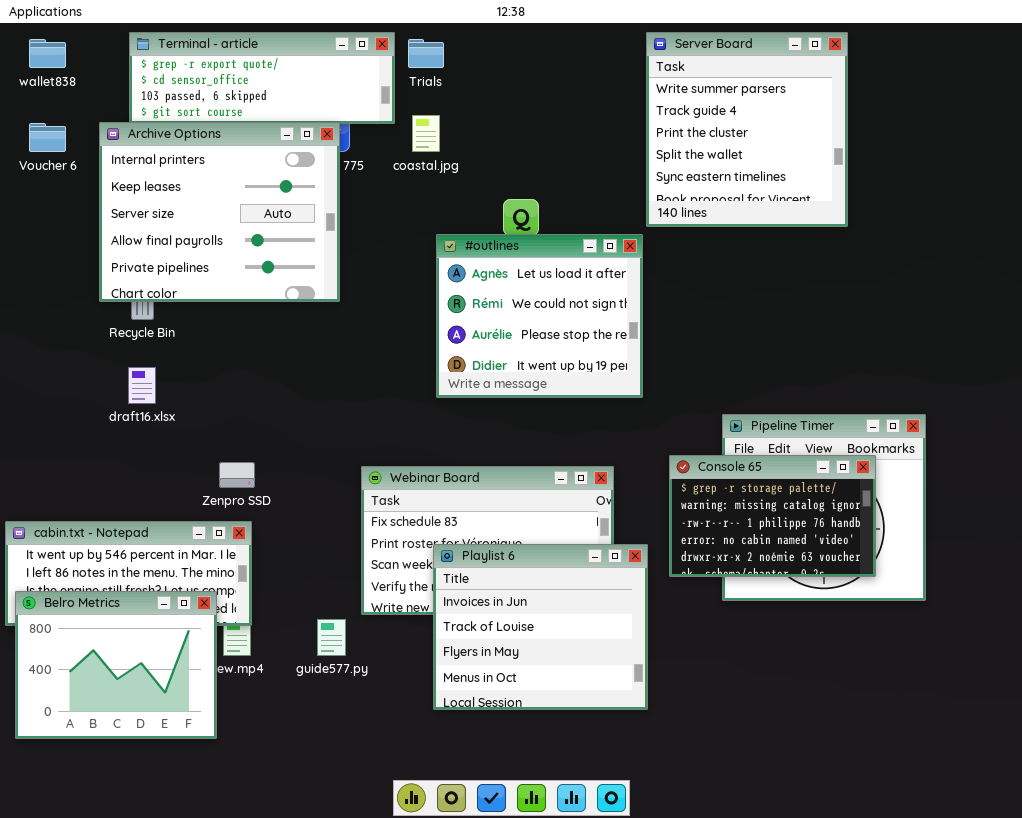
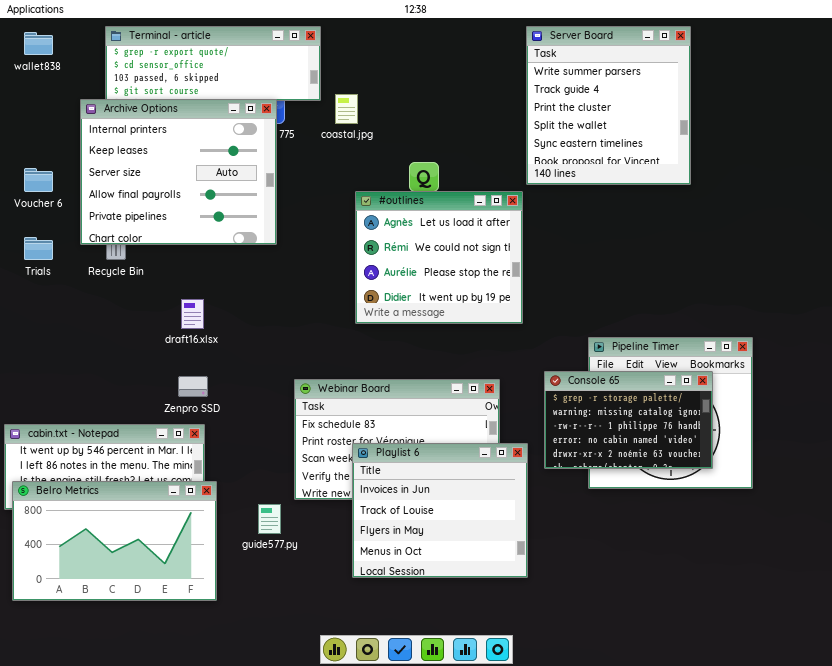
Trials: [408,39,444,68] -> [24,237,53,260], moved
Voucher 6: [29,123,66,152] -> [24,168,53,192], moved
draft16.xlsx: [128,367,156,404] -> [181,299,204,329], moved
Belro Metrics: [15,591,217,739] -> [12,481,217,601], resized

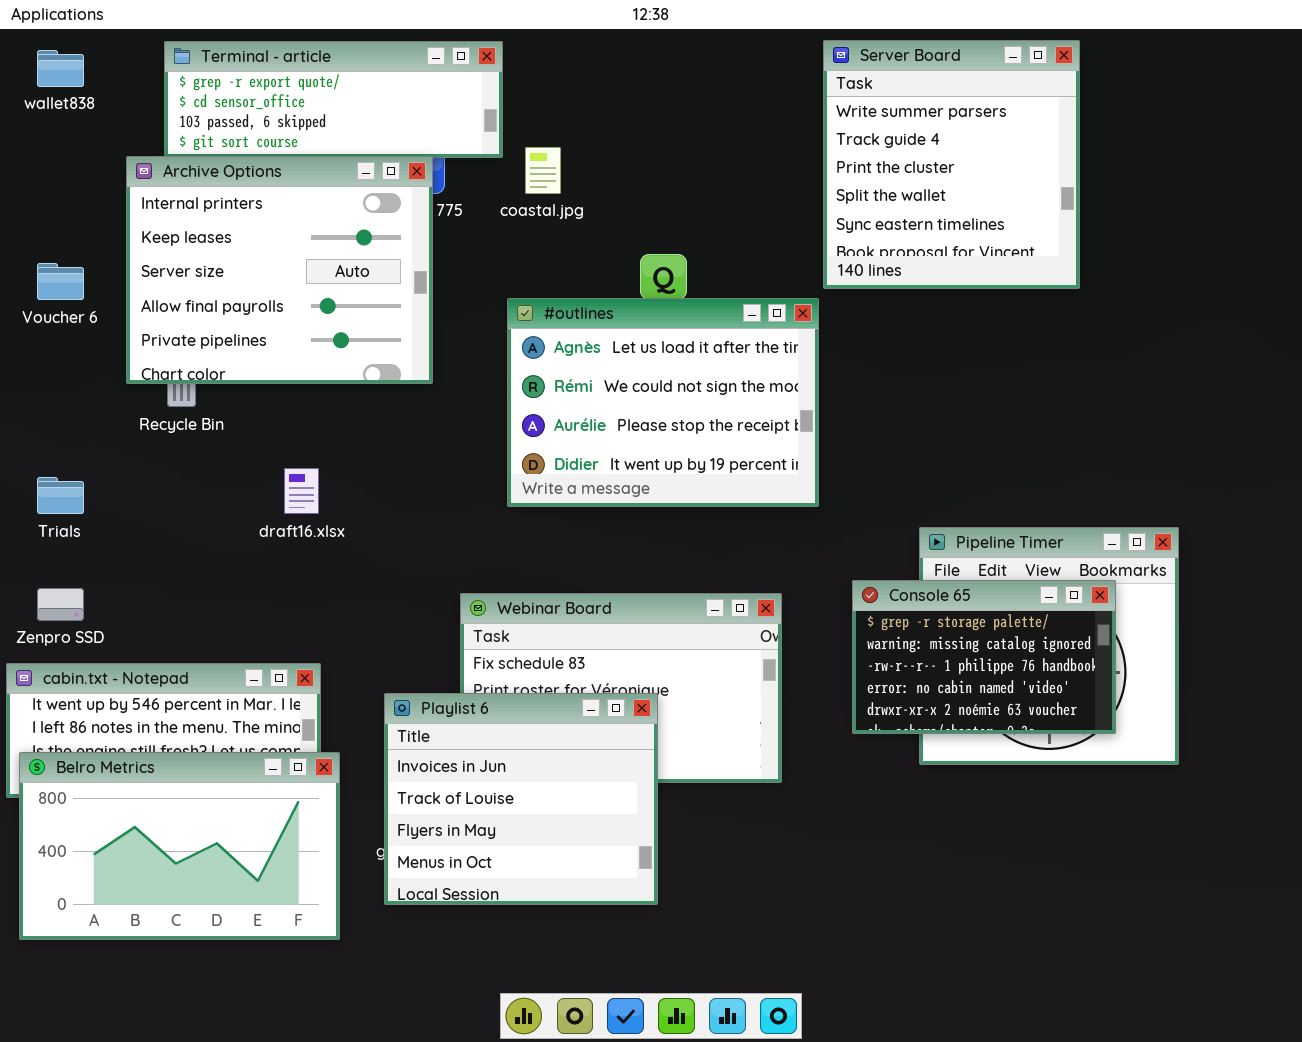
#outlines: [355,191,523,324] -> [507,298,819,507], resized
Trials: [24,237,53,260] -> [37,477,84,514], moved
Zenpro SSD: [178,376,208,397] -> [37,588,84,621], moved
Playlist 6: [352,443,528,578] -> [384,693,658,905], moved

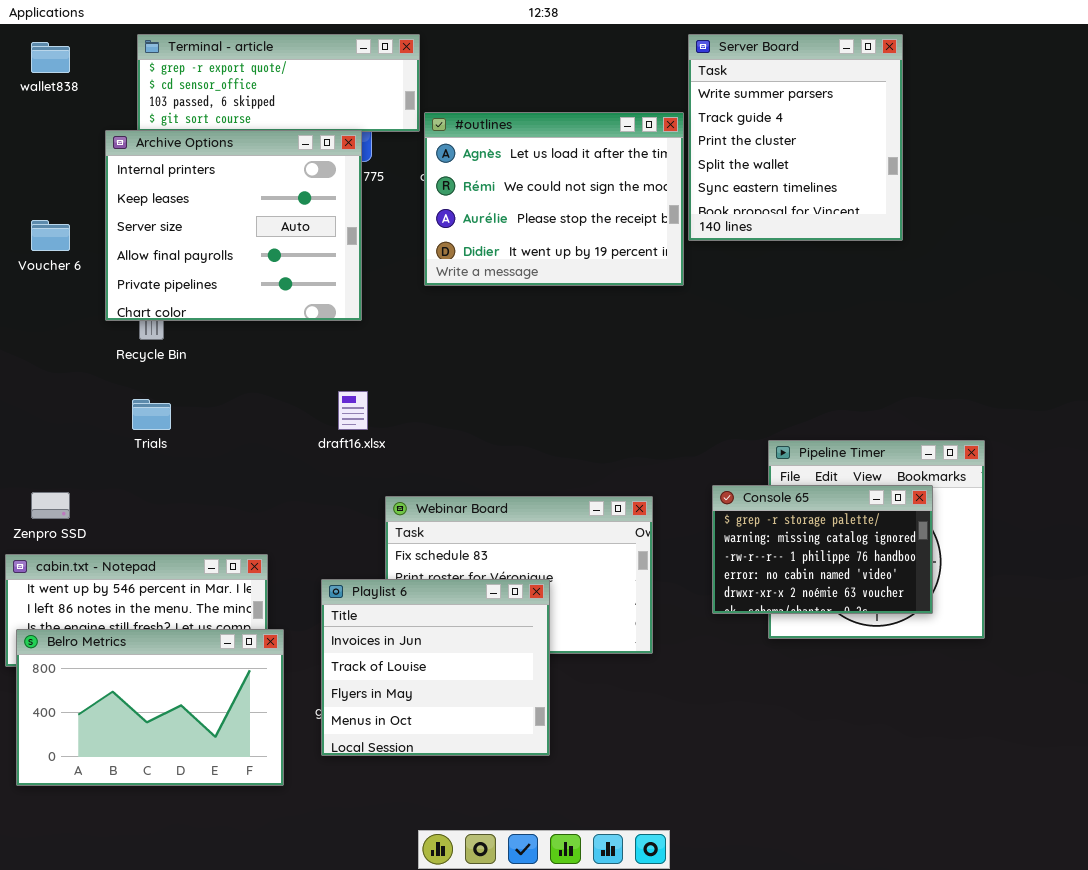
#outlines: [507,298,819,507] -> [424,112,684,286], moved
draft16.xlsx: [284,468,319,514] -> [338,391,368,430], moved
Trials: [37,477,84,514] -> [132,399,171,430], moved

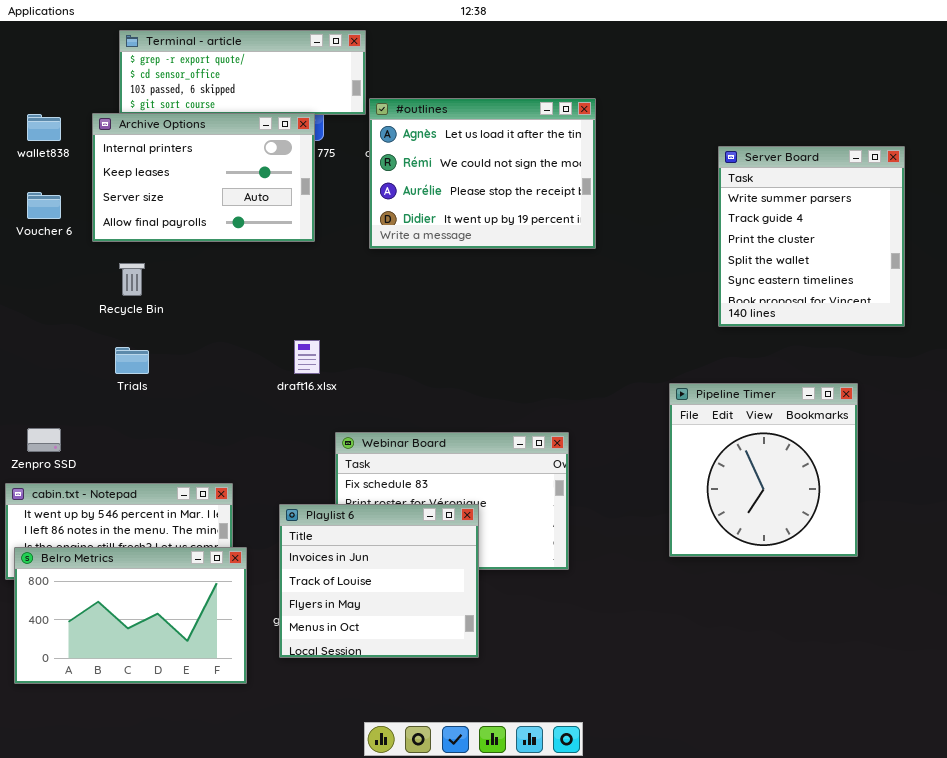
Server Board: [688,34,903,241] -> [718,146,905,327], moved
wallet838: [31,42,70,73] -> [27,114,61,141], moved
Archive Options: [105,130,362,321] -> [92,113,315,242], resized
Console 65: [712,485,933,614] -> none, closed

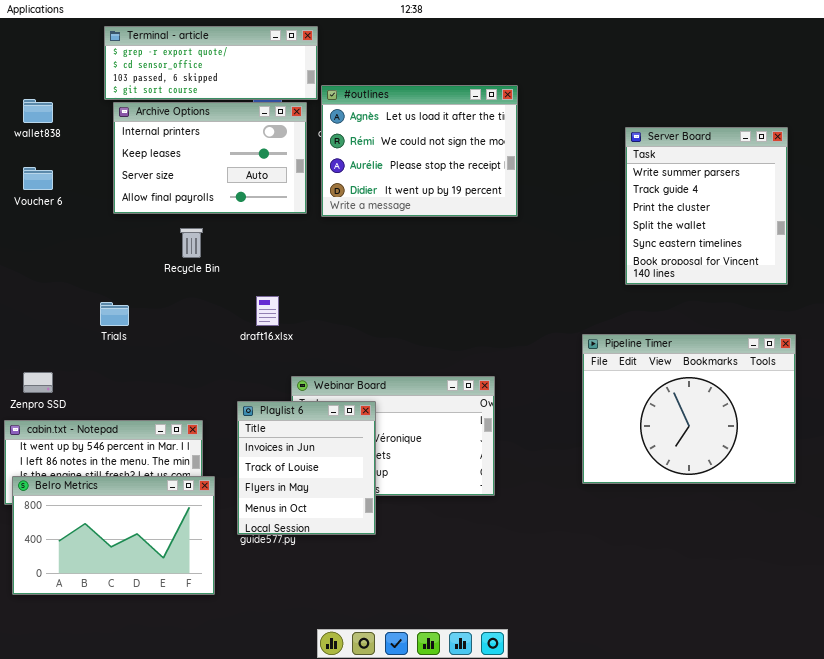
Archive Options: [92,113,315,242] -> [113,102,307,214], moved
Recycle Bin: [119,263,145,296] -> [180,228,203,258], moved
Pipeline Timer: [669,383,858,557] -> [582,334,796,484], resized
Playlist 6: [279,504,479,658] -> [237,401,376,535], moved, resized

